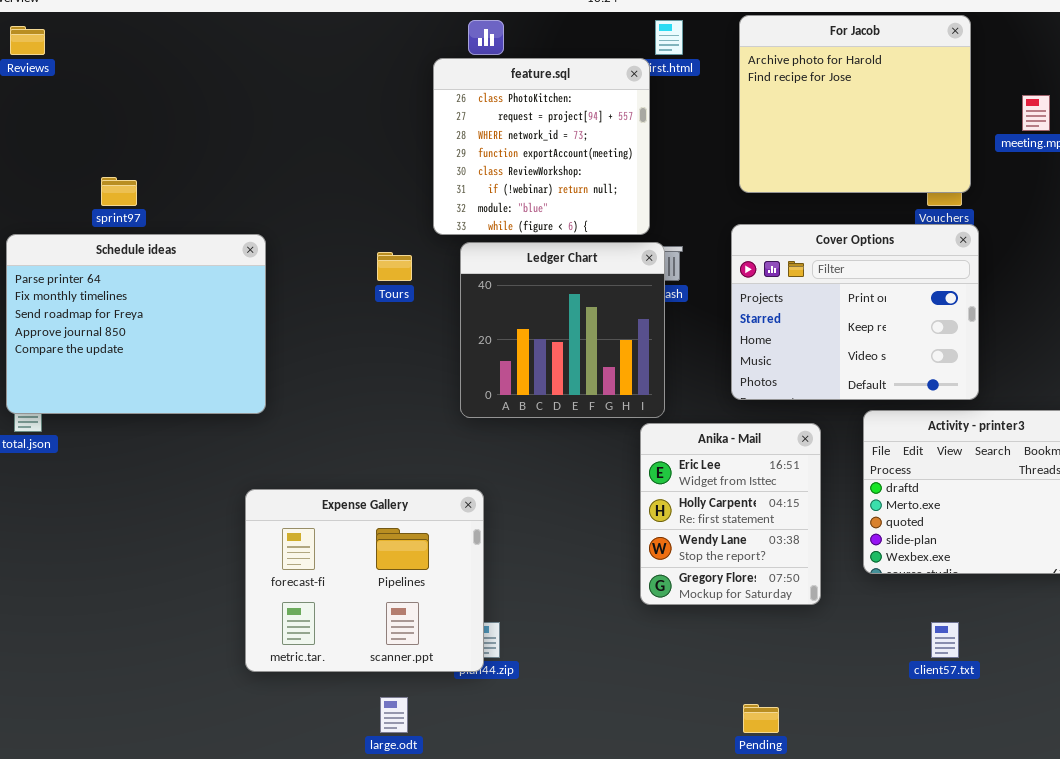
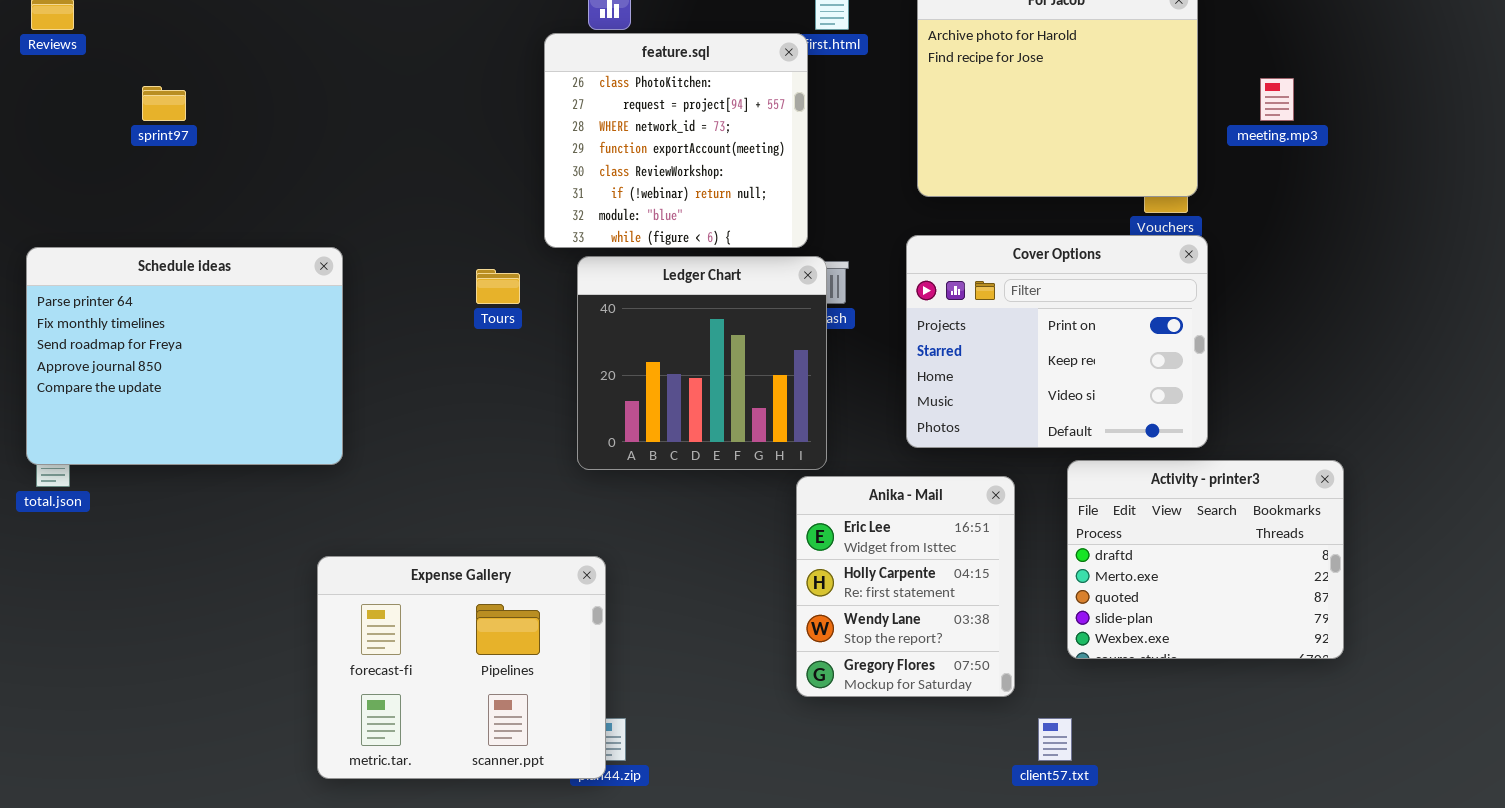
sprint97: [101,177,137,206] -> [142,86,186,121], moved
client57.txt: [931,622,959,658] -> [1038,718,1072,761], moved

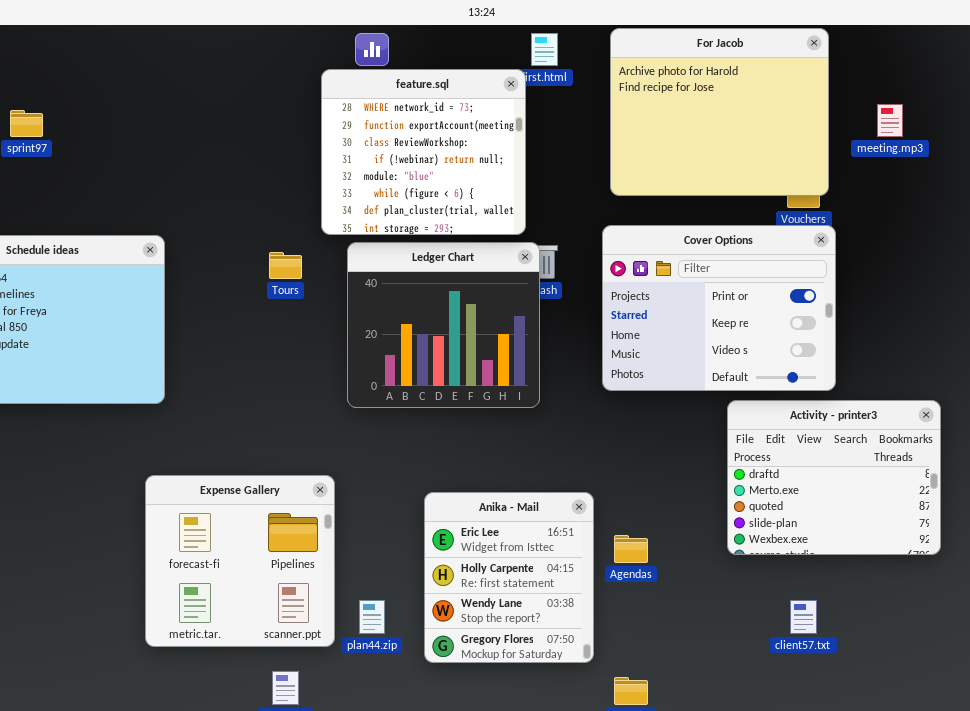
feature.sql: [544,33,808,248] -> [321,69,526,235], scrolled down 2 rows
Anika - Mail: [796,476,1015,697] -> [424,492,594,663], moved
Expense Gallery: [317,556,606,779] -> [145,475,335,647], resized
client57.txt: [1038,718,1072,761] -> [790,600,817,634], moved

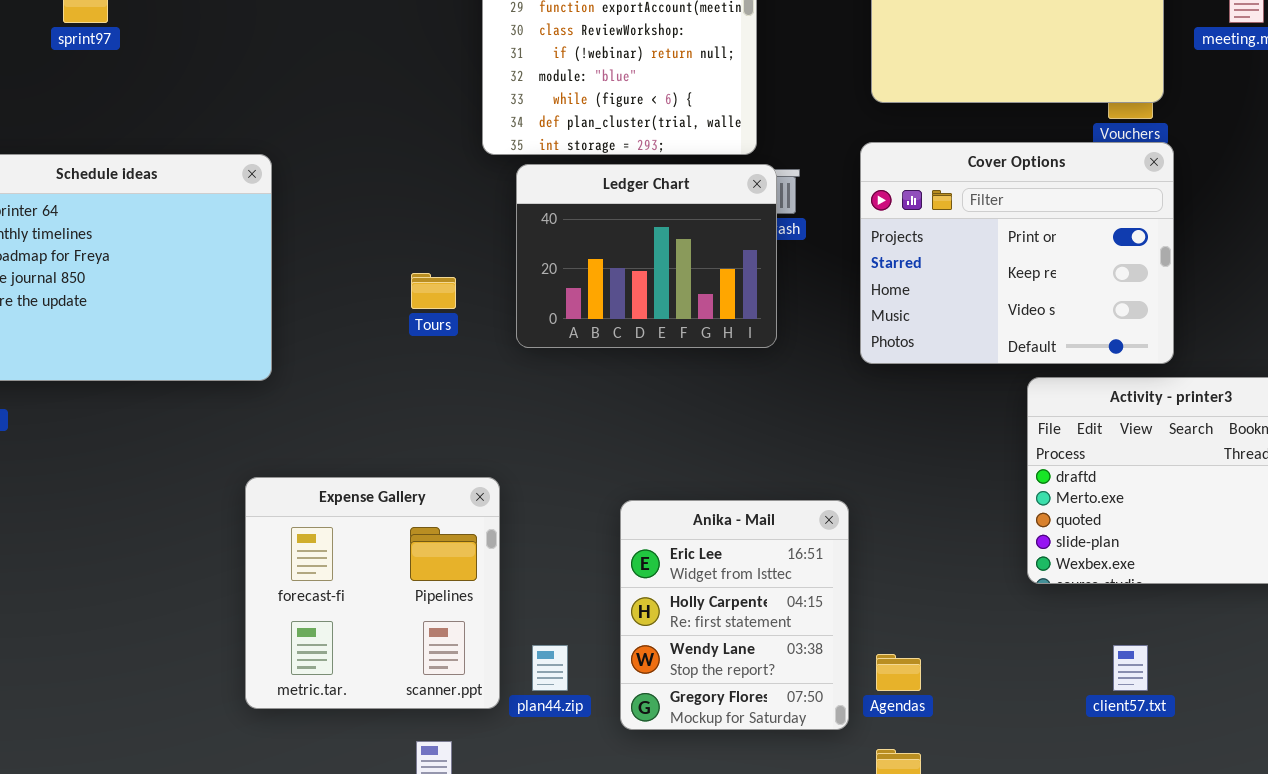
Ledger Chart: [347,242,540,408] -> [516,164,777,348], resized
Tours: [269,252,302,279] -> [411,273,456,309], moved
Agendas: [614,535,648,563] -> [876,654,921,691], moved

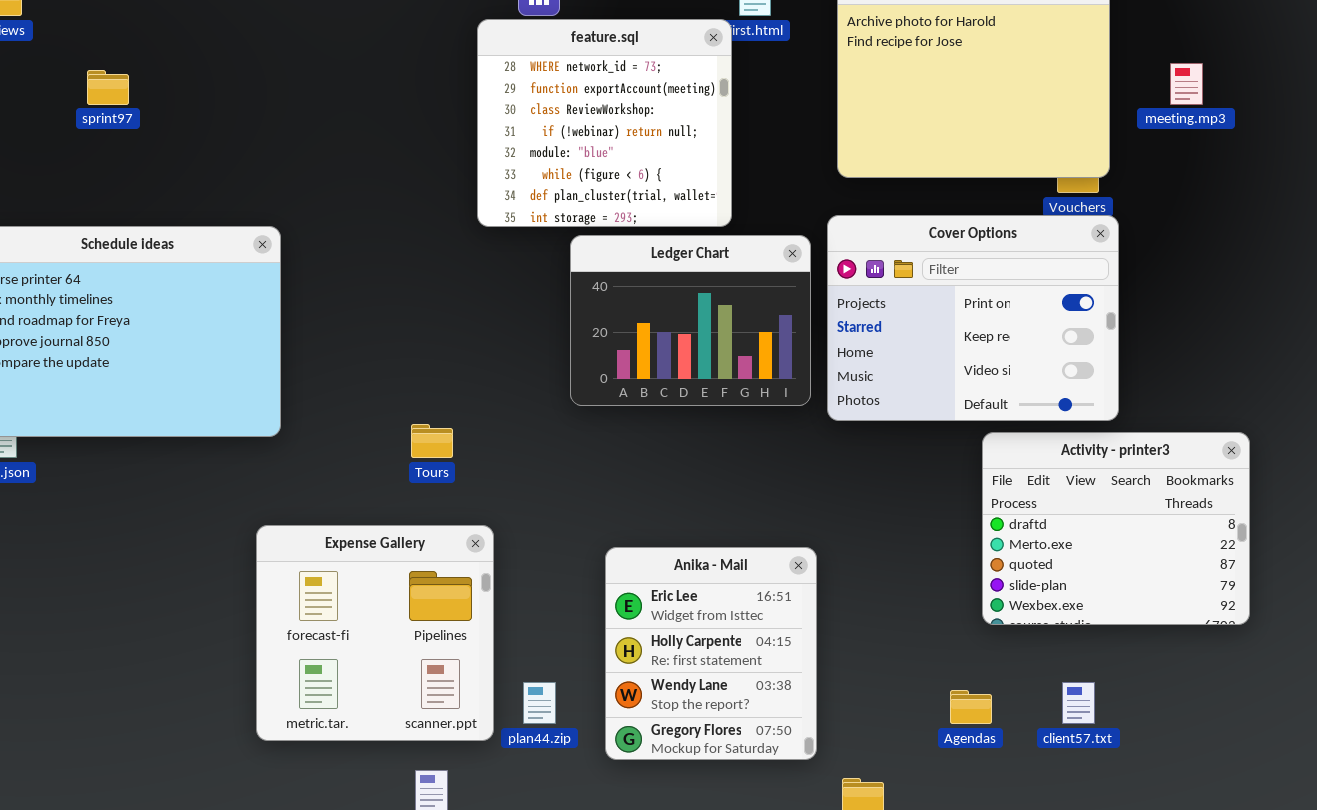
Ledger Chart: [516,164,777,348] -> [570,235,811,406], moved
Tours: [411,273,456,309] -> [411,424,453,458], moved
Agendas: [876,654,921,691] -> [950,690,992,724], moved

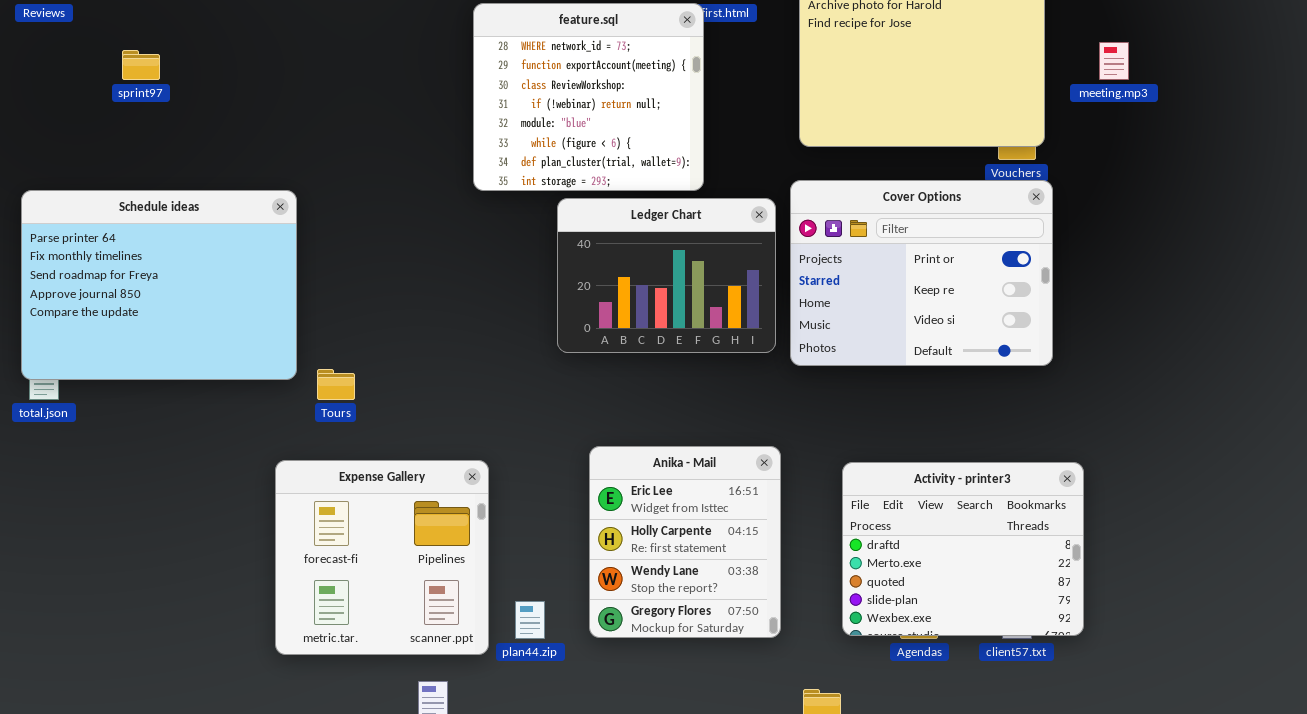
Tours: [411,424,453,458] -> [317,369,355,400], moved
Activity - printer3: [982,432,1250,625] -> [842,462,1084,636], moved
Anika - Mail: [605,547,817,760] -> [589,446,781,638], moved

